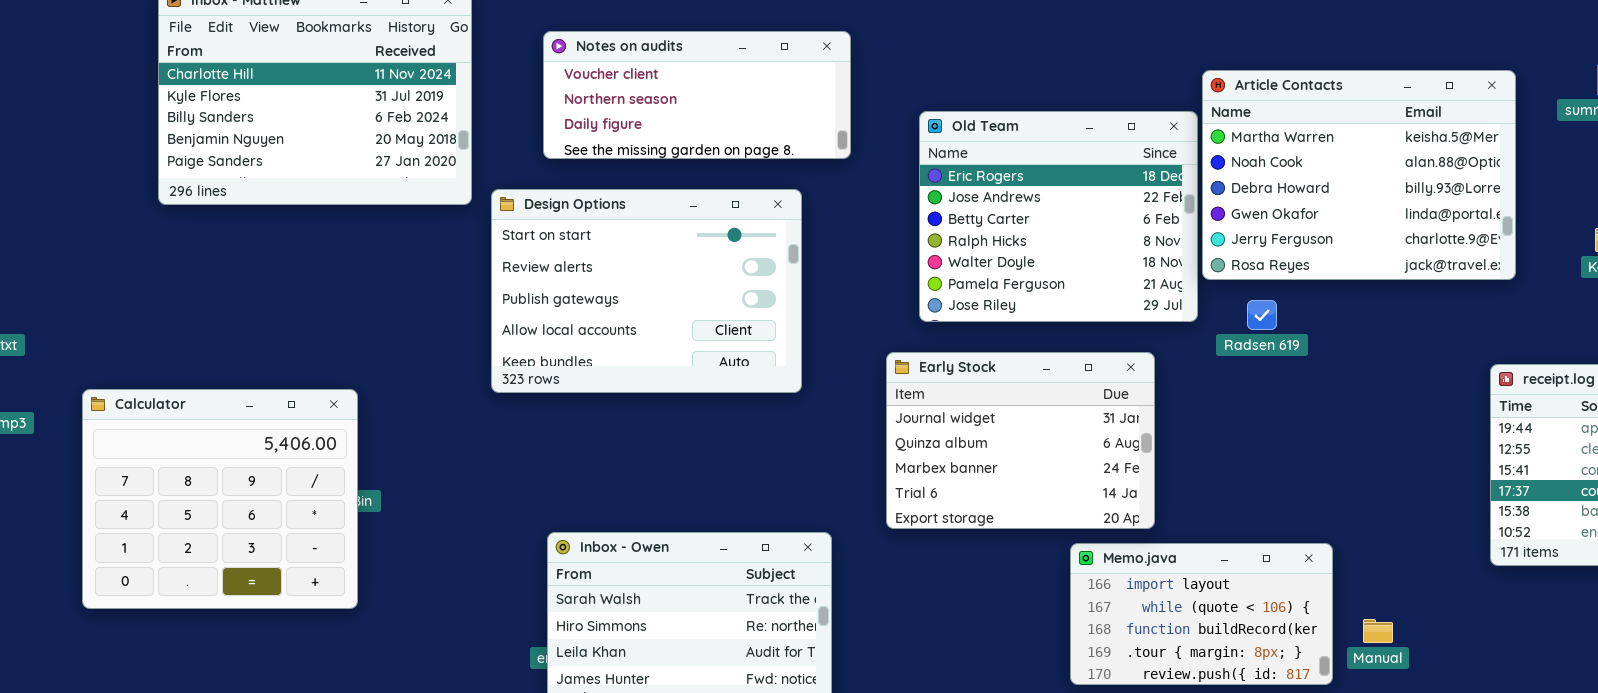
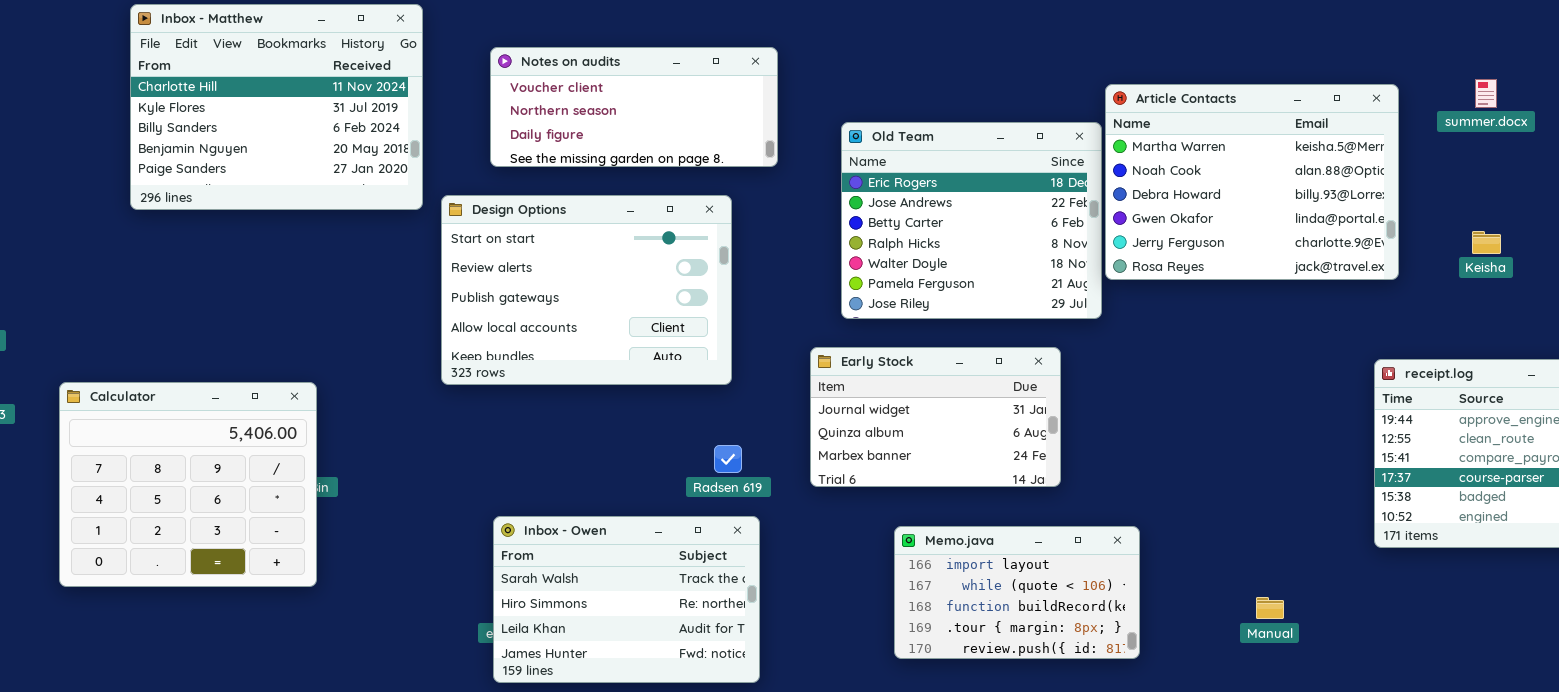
Radsen 619: [1247,300,1277,330] -> [714,445,742,473], moved
Early Stock: [886,352,1155,529] -> [810,347,1061,487], resized
Memo.java: [1070,543,1333,685] -> [894,526,1140,659], moved

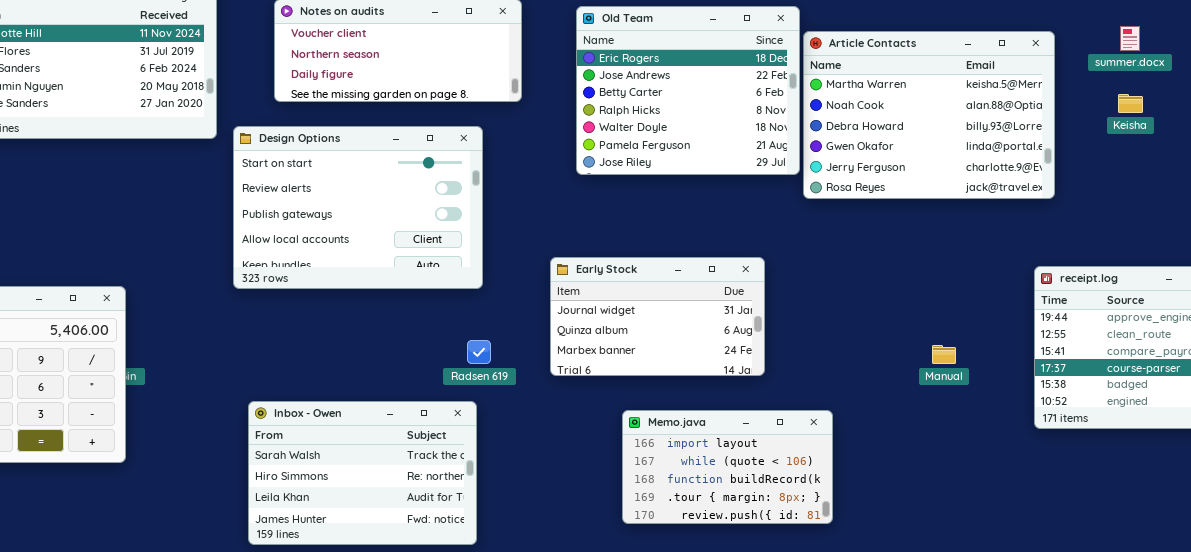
Old Team: [841,122,1102,319] -> [576,6,800,175], moved
Keisha: [1472,231,1501,254] -> [1118,94,1143,113], moved
Inbox - Owen: [493,516,760,683] -> [248,401,477,545], moved
Manual: [1256,597,1284,619] -> [932,345,956,364], moved

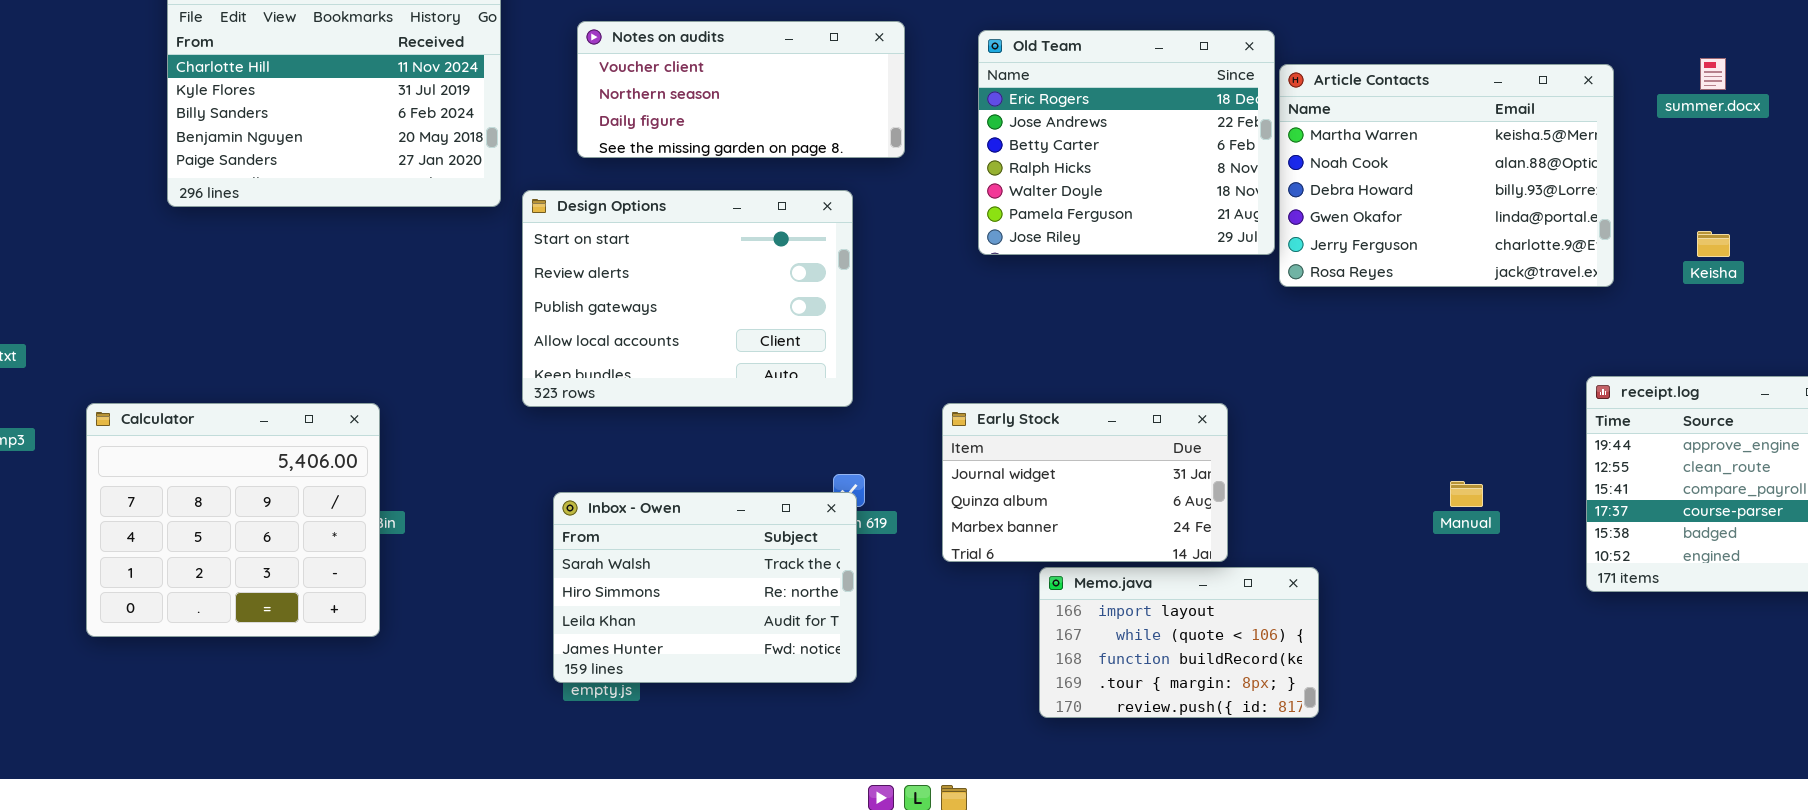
Keisha: [1118,94,1143,113] -> [1697,231,1730,257], moved
Early Stock: [550,257,765,376] -> [942,403,1228,562], moved
Inbox - Owen: [248,401,477,545] -> [553,492,857,683], moved

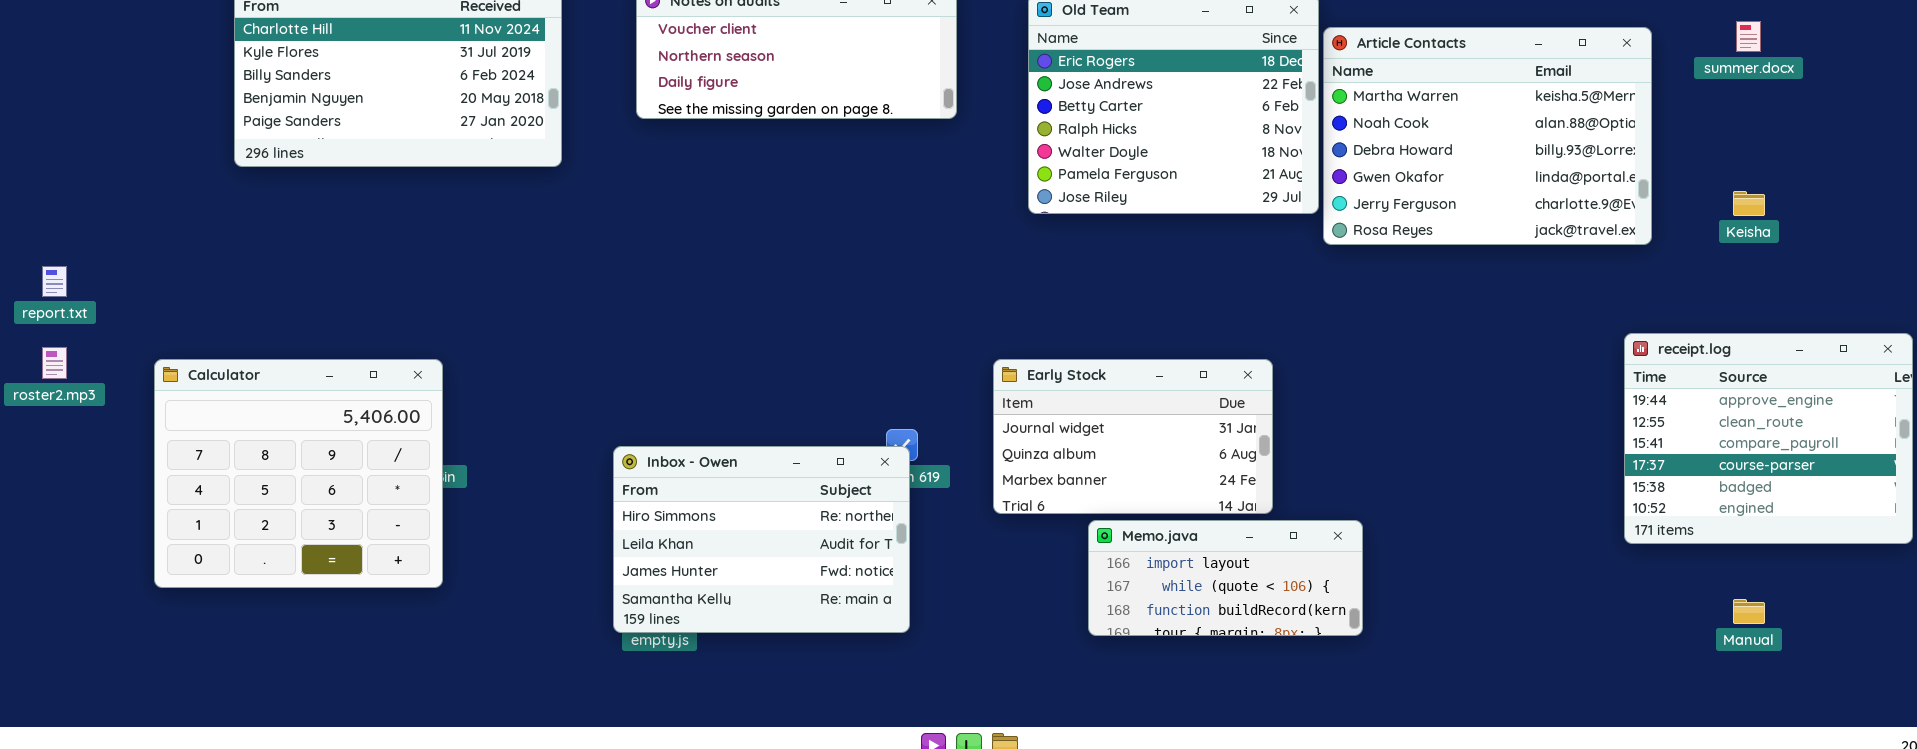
Design Options: [522,190,853,407] -> none, closed
Manual: [1450,481,1483,507] -> [1733,599,1765,624], moved
Inbox - Owen: [553,492,857,683] -> [613,446,910,633], scrolled down 1 row
Memo.java: [1039,567,1319,718] -> [1088,520,1363,636], resized

